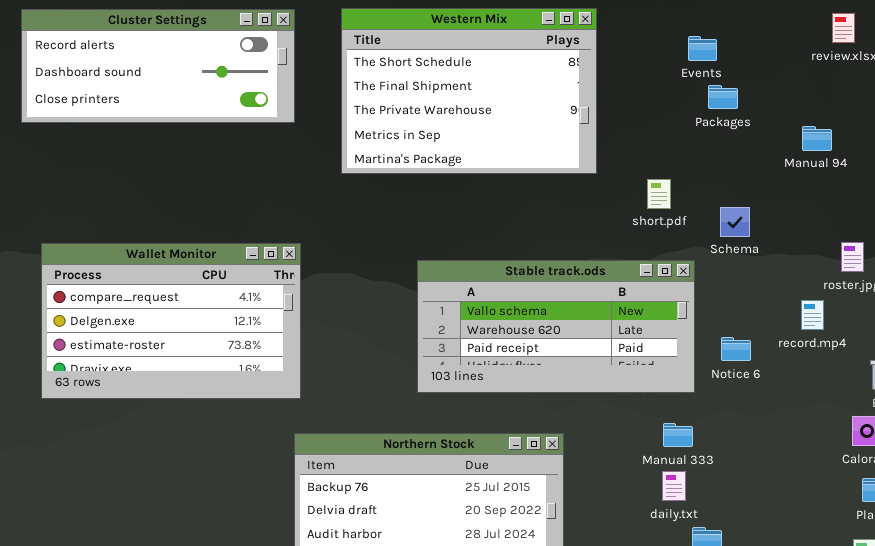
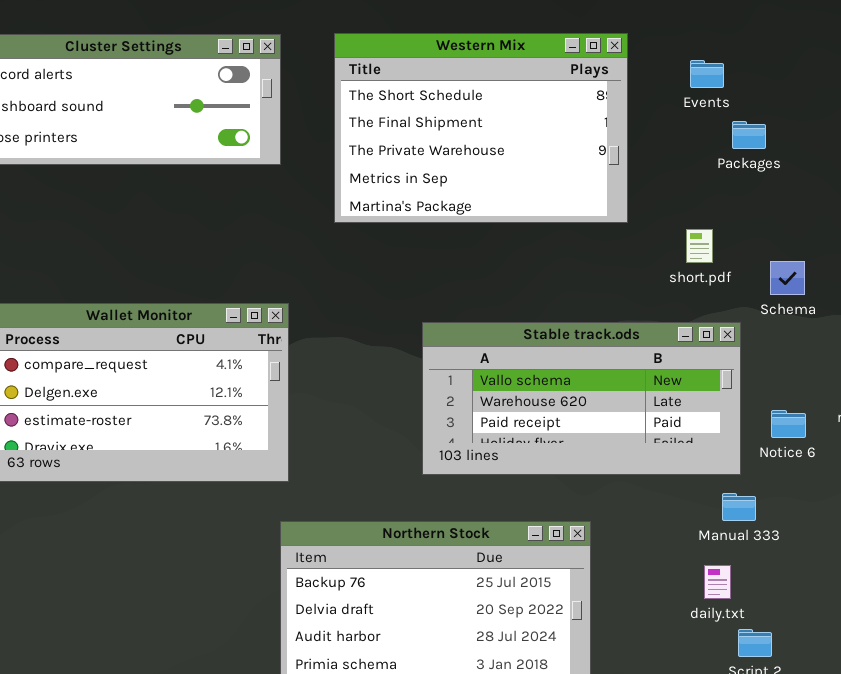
Events: [688,36,717,61] -> [690,60,724,88], moved
Packages: [708,85,738,109] -> [732,121,766,149], moved
Manual 333: [663,423,693,447] -> [722,493,756,521], moved

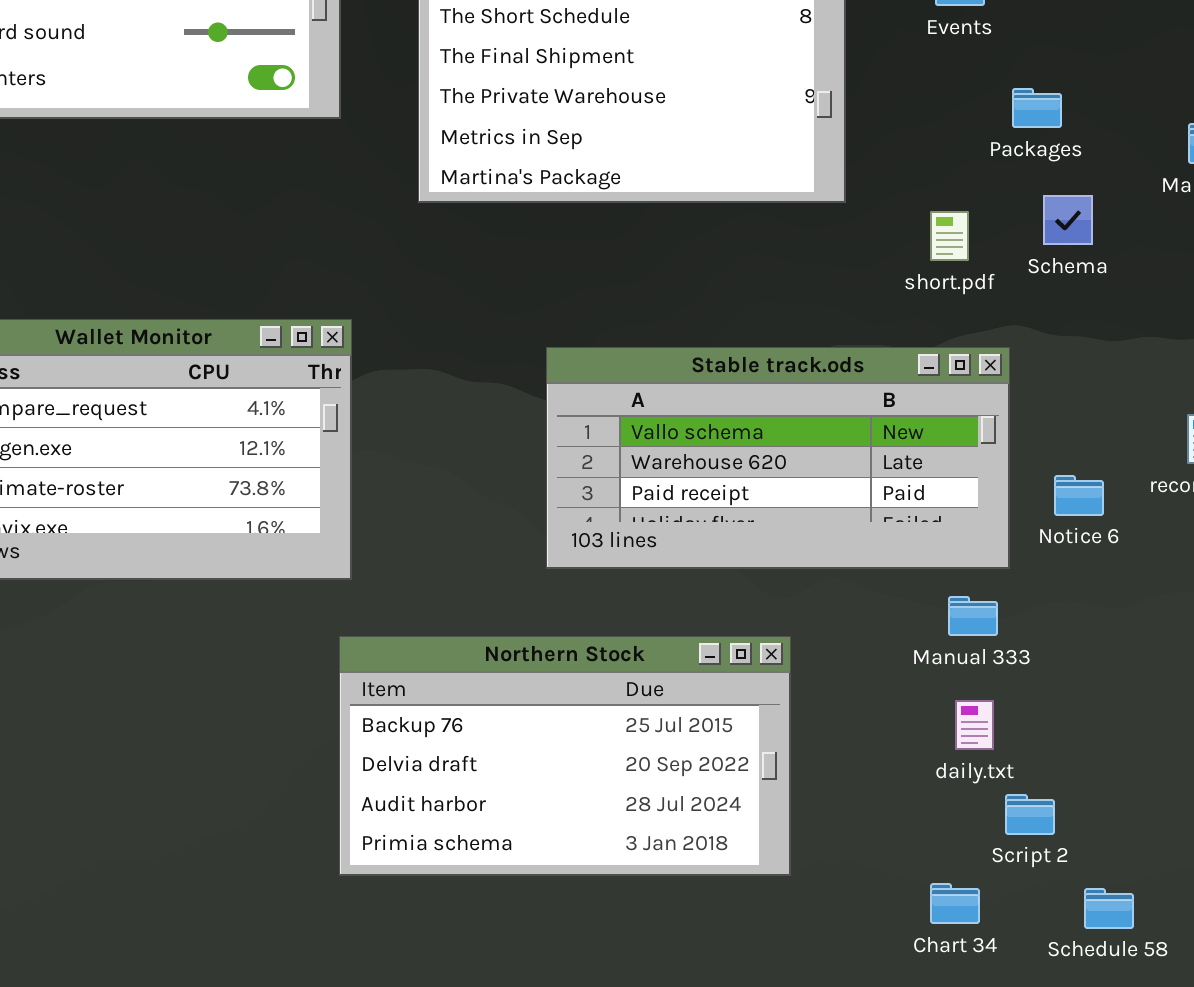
Packages: [732,121,766,149] -> [1012,88,1062,128], moved
Schema: [770,261,805,295] -> [1043,195,1093,245], moved
Manual 333: [722,493,756,521] -> [948,596,998,636], moved

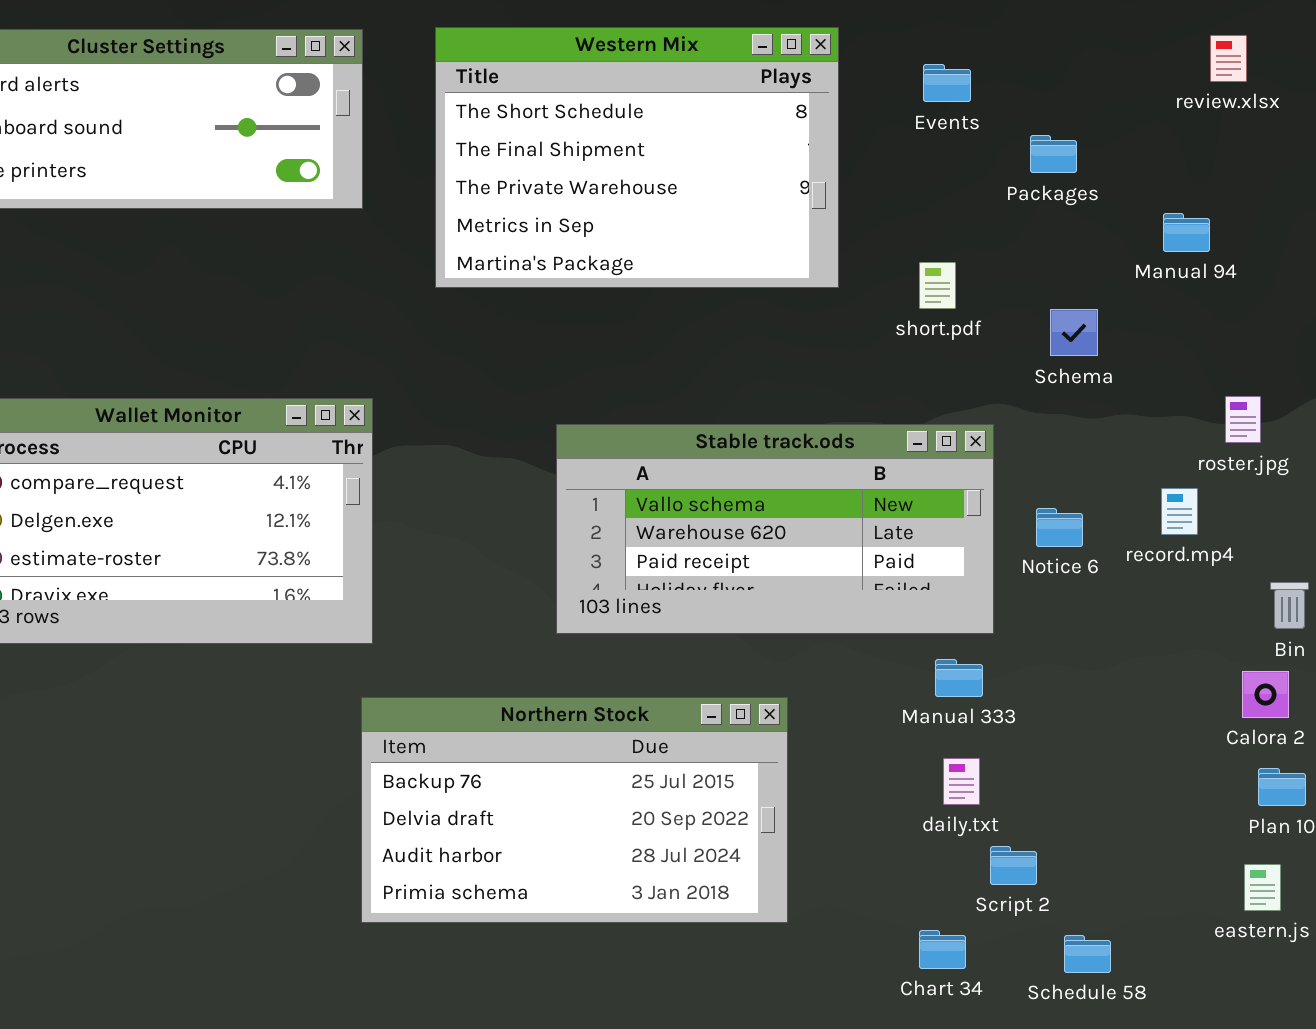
Packages: [1012,88,1062,128] -> [1030,135,1077,173], moved
Schema: [1043,195,1093,245] -> [1050,309,1098,356], moved
short.pdf: [930,211,969,261] -> [919,262,956,309], moved
Notice 6: [1054,475,1104,516] -> [1036,508,1083,547], moved

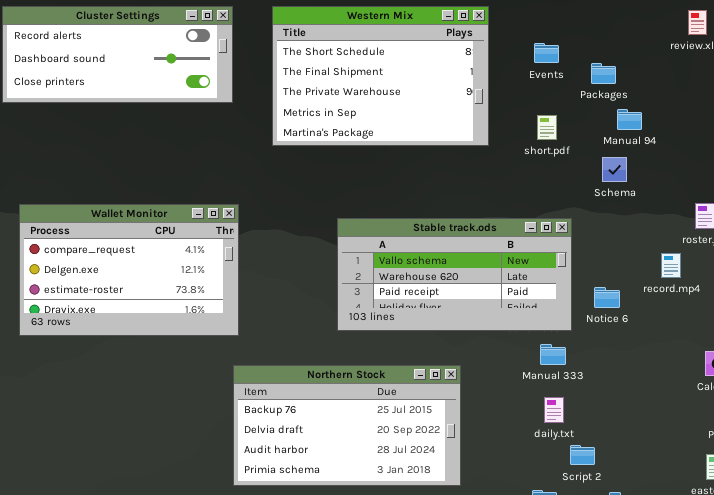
Events: [923,64,971,102] -> [534,43,559,63], moved
Manual 94: [1163,213,1210,252] -> [617,109,642,130], moved
short.pdf: [919,262,956,309] -> [537,115,557,140], moved
Notice 6: [1036,508,1083,547] -> [594,287,620,308], moved

